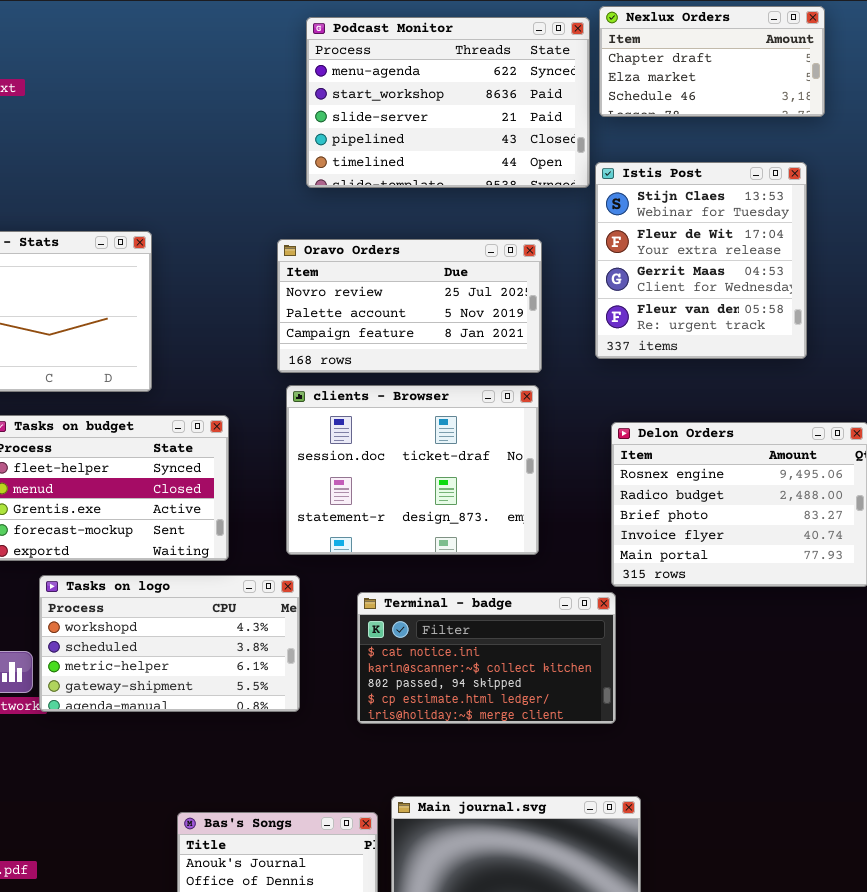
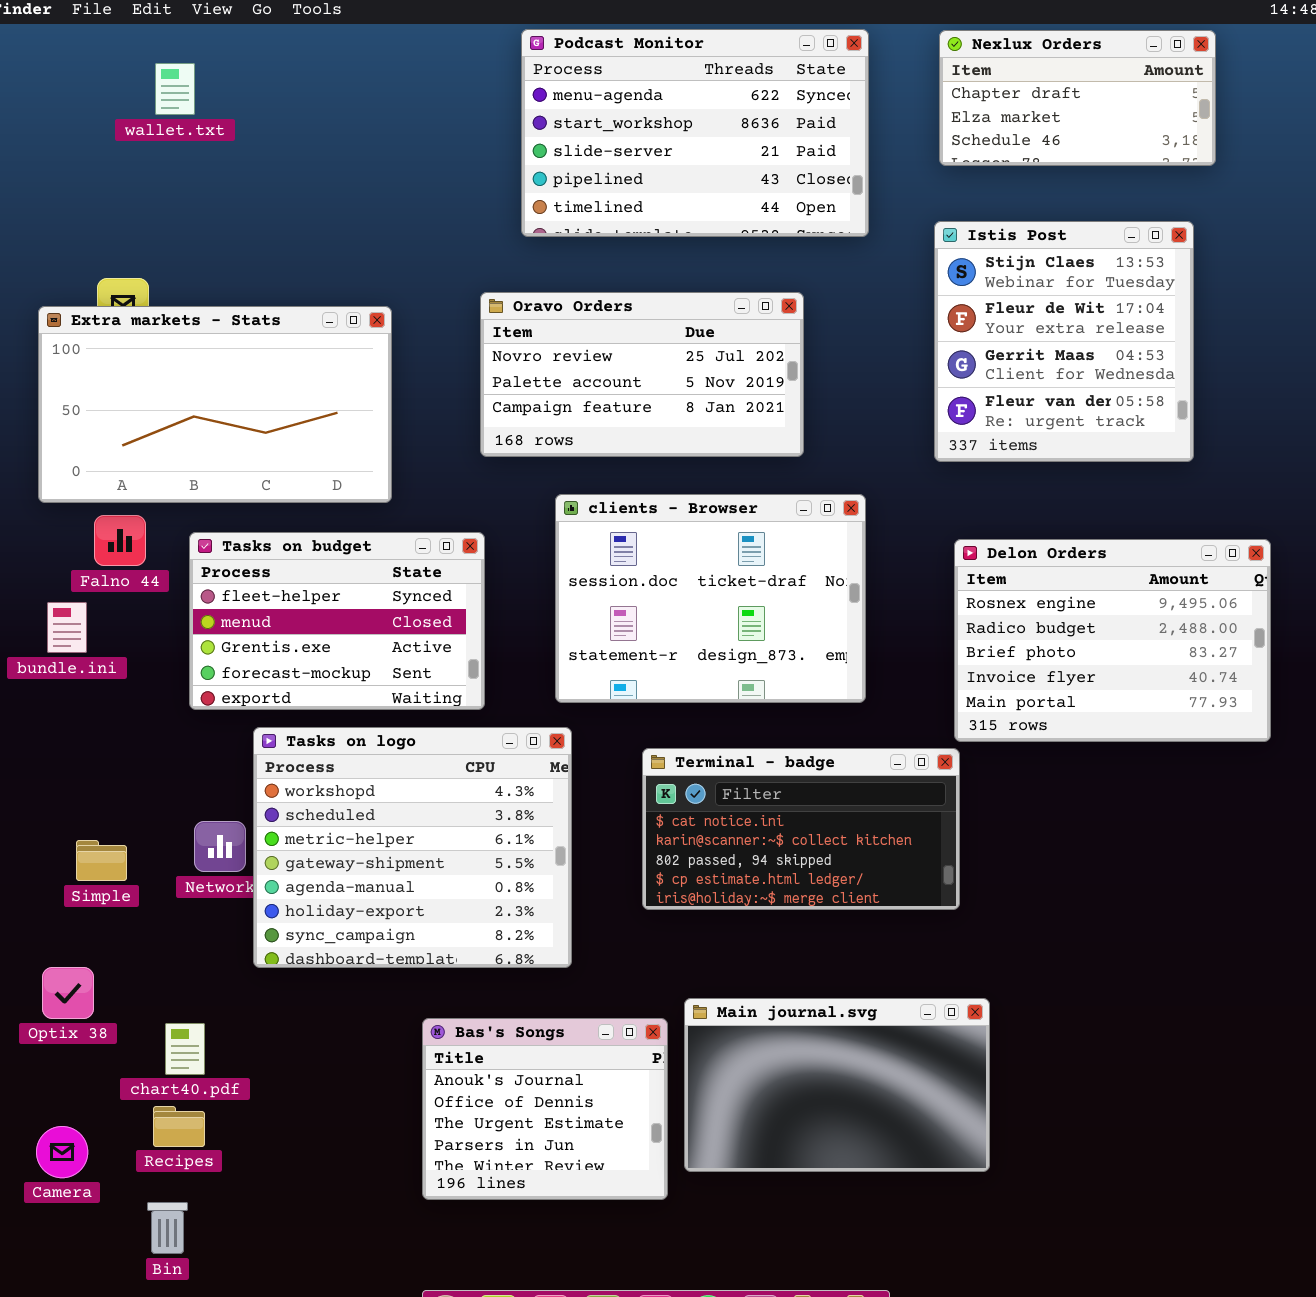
Podcast Monitor: [306,17,590,188] -> [521,29,869,237], moved
Oravo Orders: [277,239,542,373] -> [480,292,804,457], moved
Tasks on logo: [39,575,300,712] -> [253,727,572,968], resized

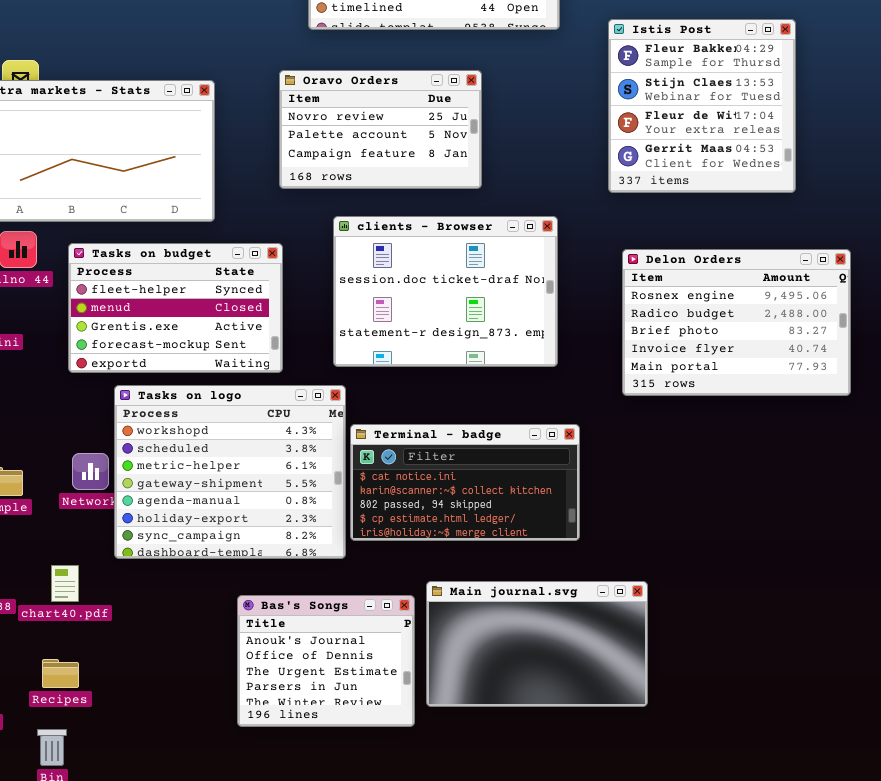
Istis Post: [934,221,1194,462] -> [608,19,796,193], scrolled up 1 row
Oravo Orders: [480,292,804,457] -> [279,70,482,189], resized
Terminal - badge: [642,748,960,910] -> [350,424,580,541], moved
chart40.pdf: [165,1023,205,1075] -> [51,565,79,602], moved

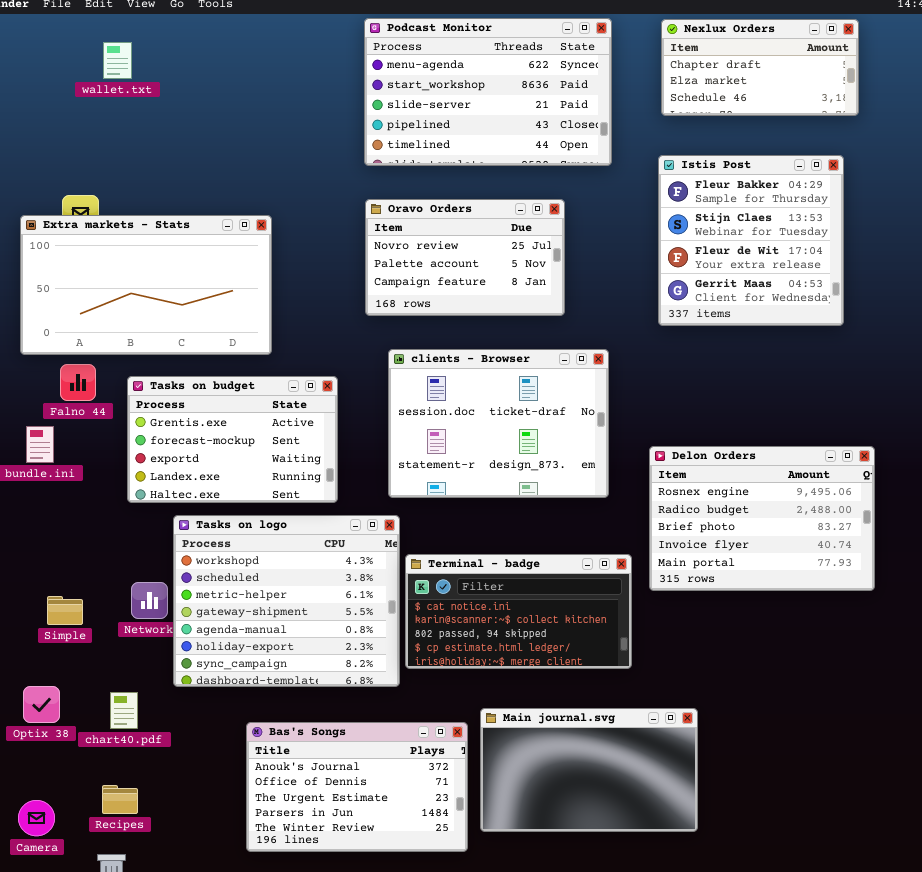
Oravo Orders: [279,70,482,189] -> [365,199,565,316], moved
Tasks on budget: [68,243,283,373] -> [127,376,338,503], scrolled down 2 rows
Delon Orders: [622,249,851,396] -> [649,446,875,591], moved
Bas's Songs: [237,595,415,727] -> [246,722,468,852], resized

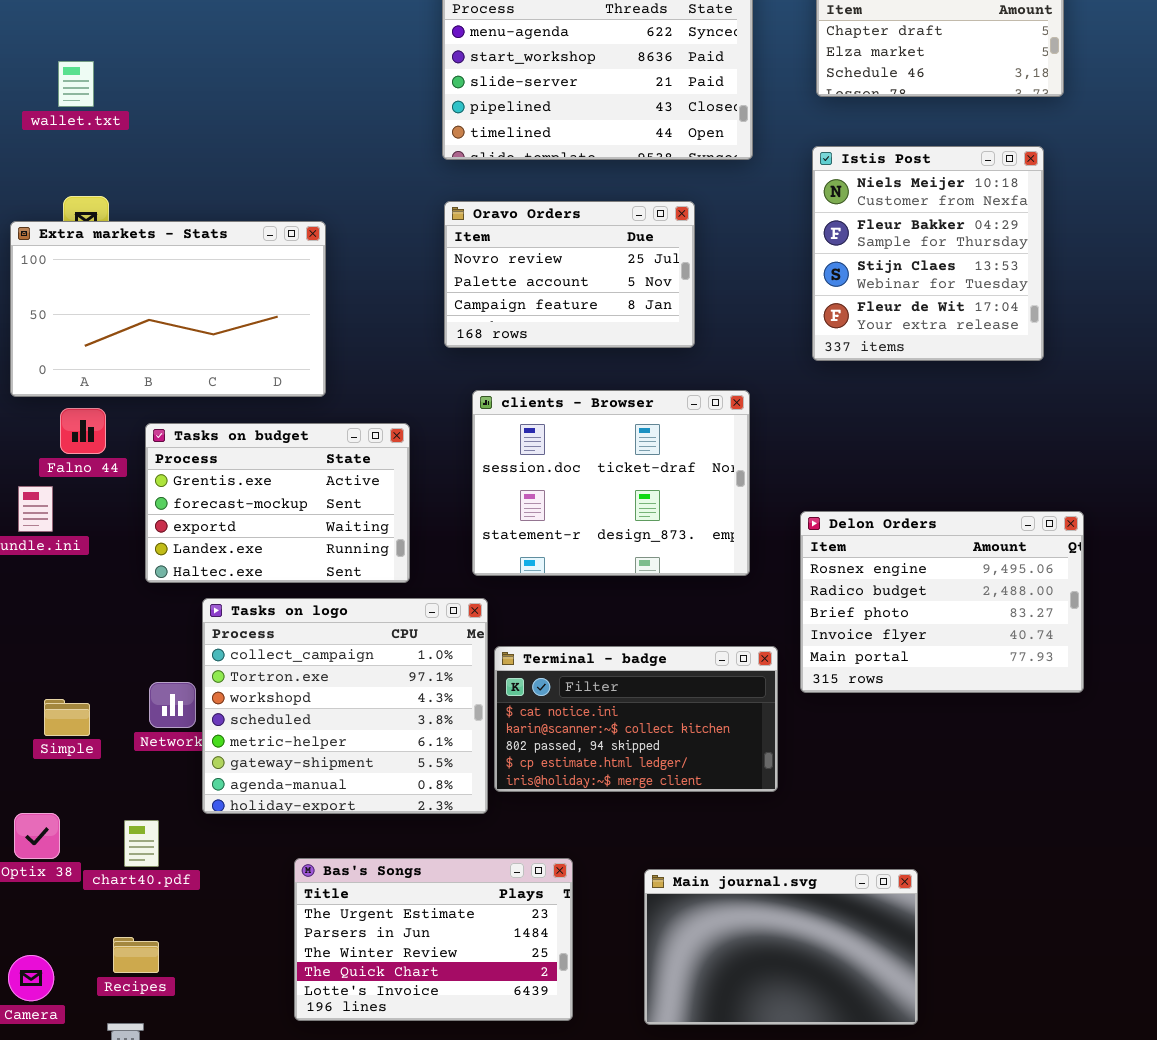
wallet.txt: [103,42,132,79] -> [58,61,94,107], moved
Istis Post: [658,155,844,326] -> [812,146,1044,361], scrolled up 1 row
Tasks on logo: [173,515,400,687] -> [202,598,488,814], scrolled up 2 rows
Main journal.svg: [480,708,698,832] -> [644,869,918,1025], moved
Bas's Songs: [246,722,468,852] -> [294,858,573,1021], scrolled down 2 rows

